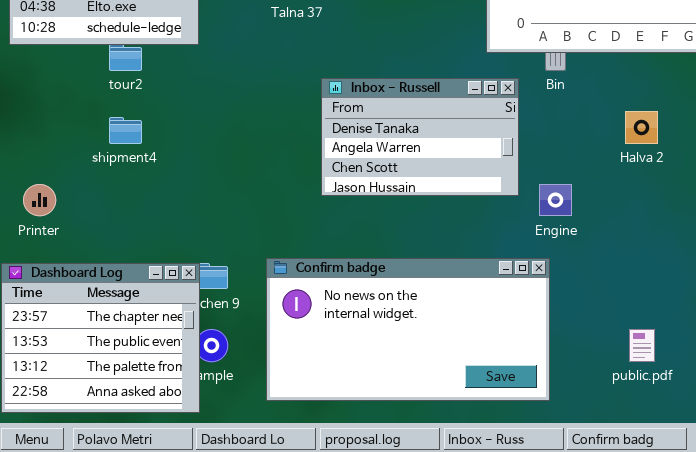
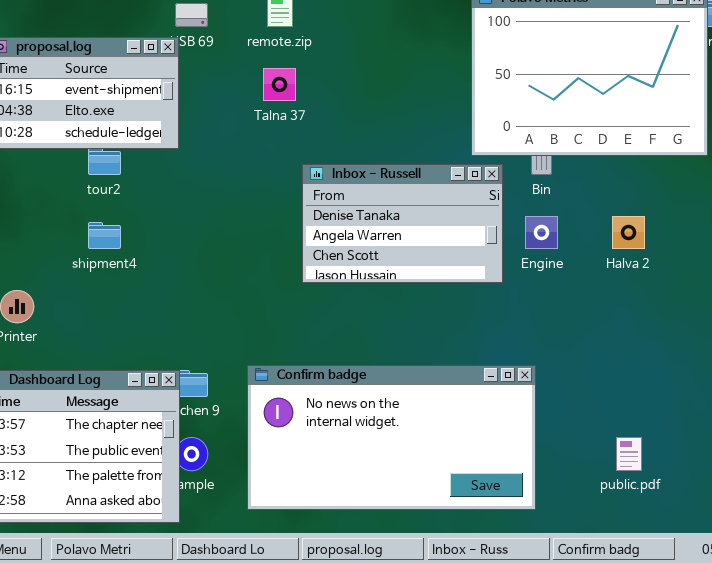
Inbox - Russell: [321,78,519,196] -> [302,164,503,283], moved
Engine: [539,184,572,216] -> [525,216,558,249], moved

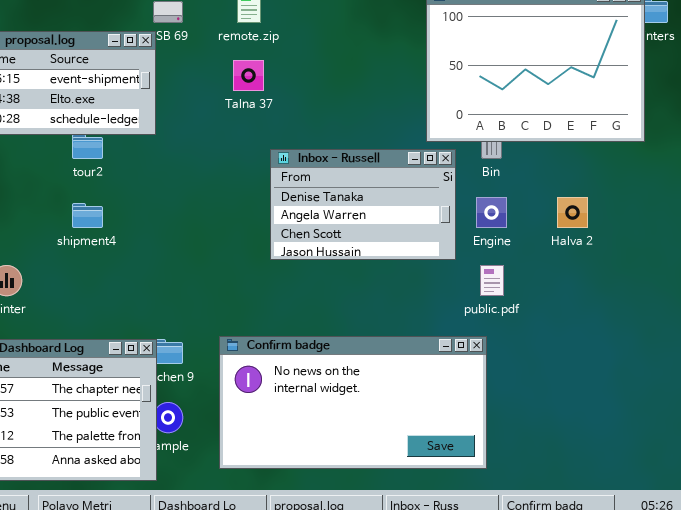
public.pdf: [616,437,642,471] -> [480,265,504,296], moved

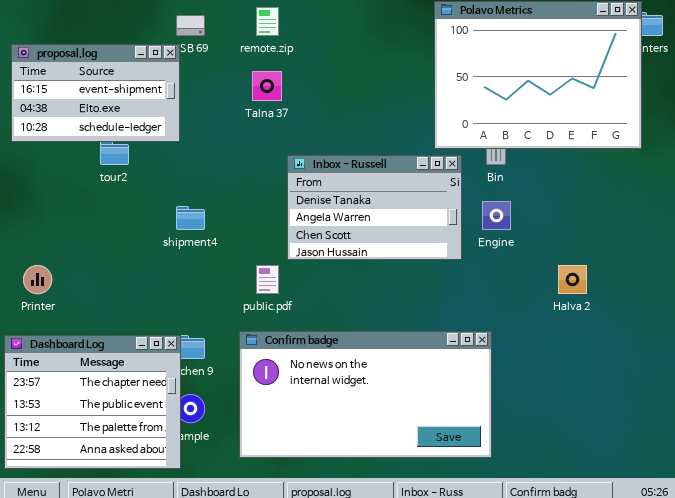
Halva 2: [557,197,588,228] -> [558,265,587,294], moved
shipment4: [72,203,103,228] -> [176,206,205,230], moved
public.pdf: [480,265,504,296] -> [256,265,279,294], moved

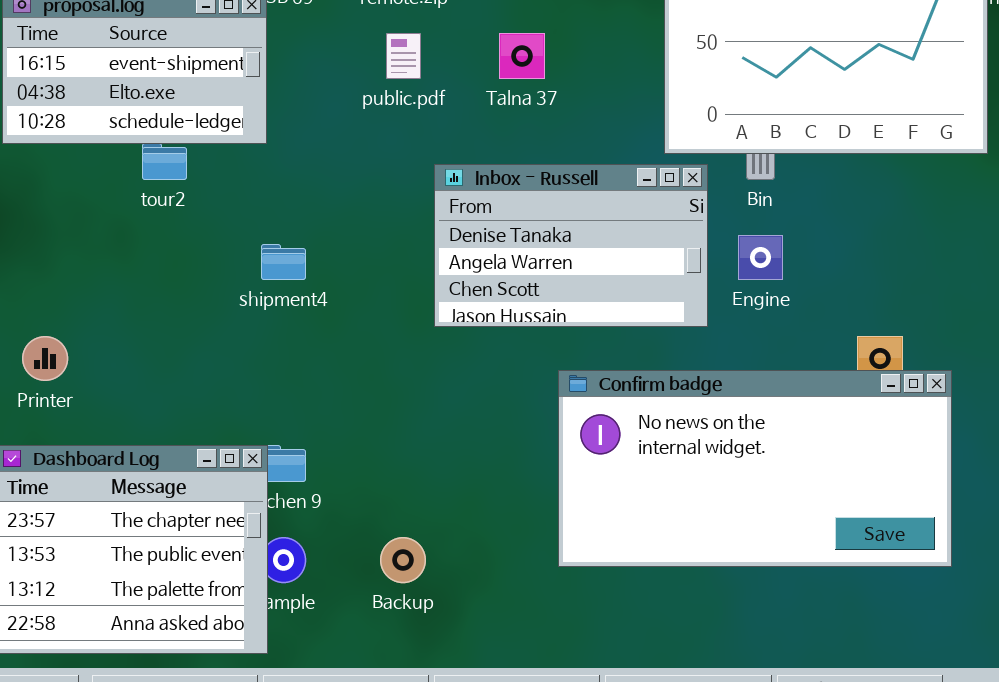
Talna 37: [252,71,282,101] -> [499,33,545,79], moved
public.pdf: [256,265,279,294] -> [386,33,421,79], moved
Confirm badge: [239,331,492,458] -> [558,370,952,567], moved

